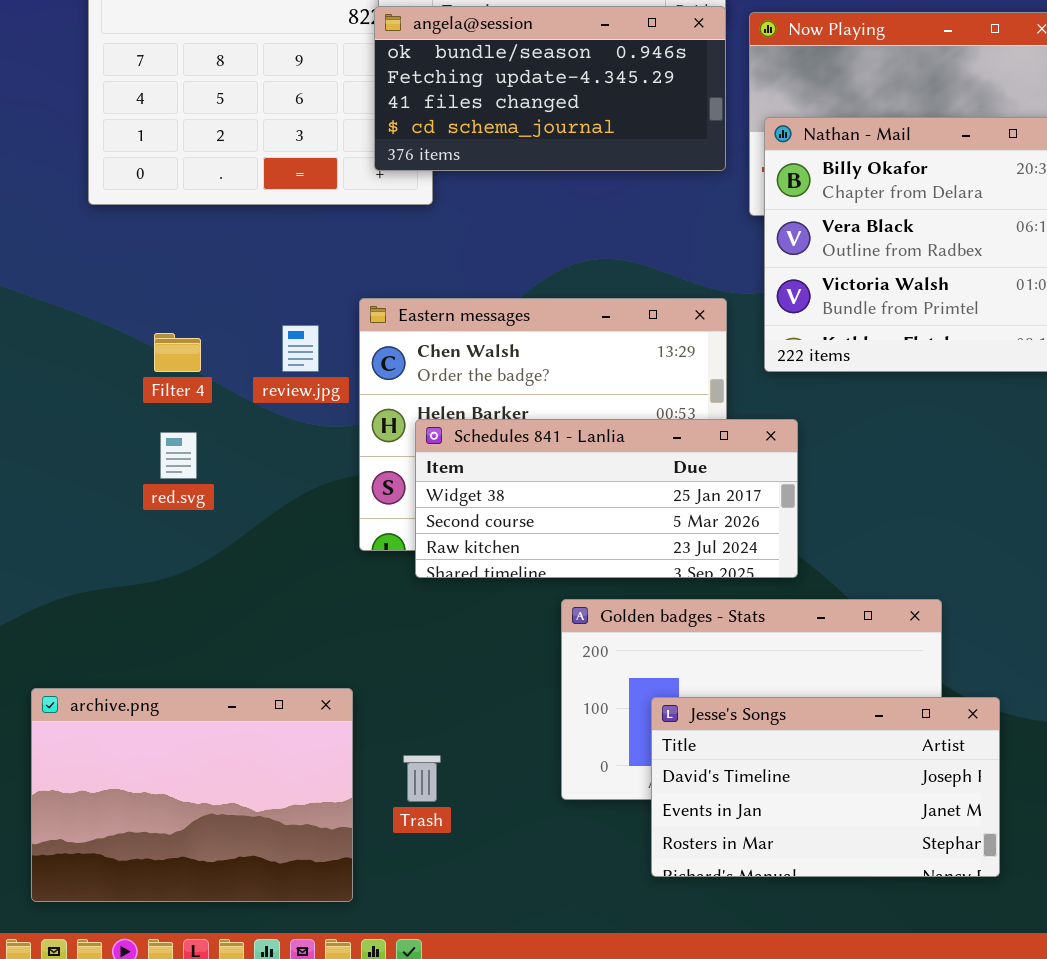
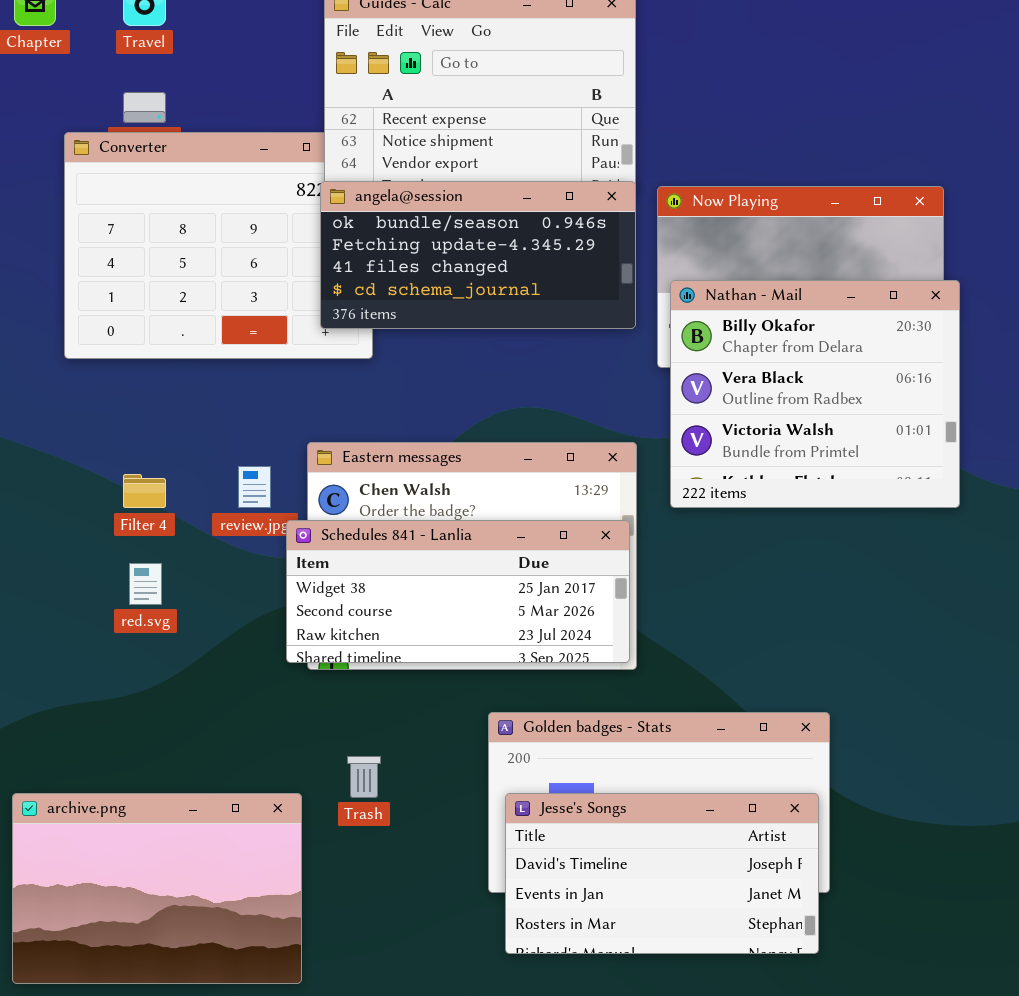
Schedules 841 - Lanlia: [415,419,798,578] -> [286,520,630,663], moved
Jesse's Songs: [651,697,1000,877] -> [505,793,819,954], moved
Trash: [403,755,441,802] -> [347,756,381,798], moved

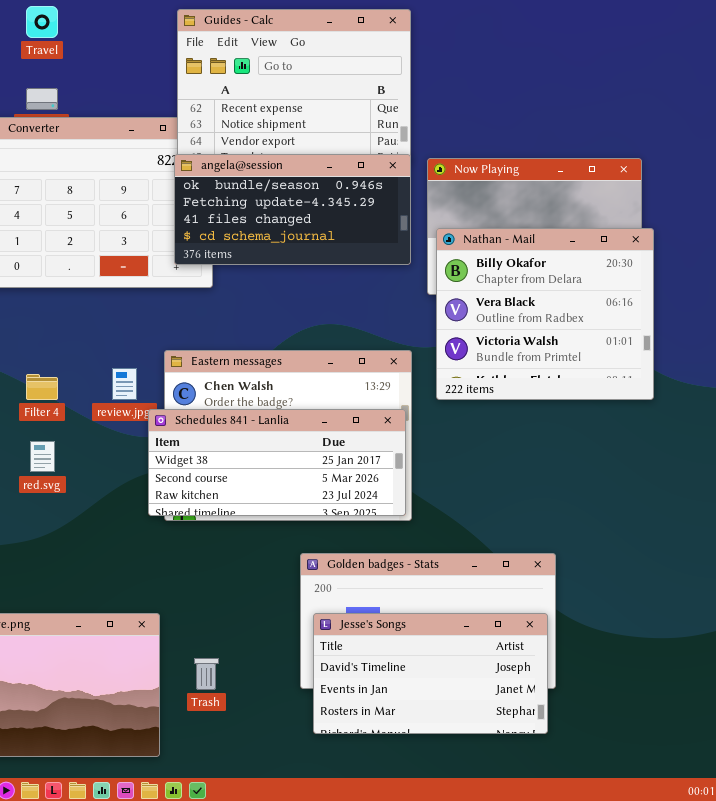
Trash: [347,756,381,798] -> [194,658,219,690], moved

